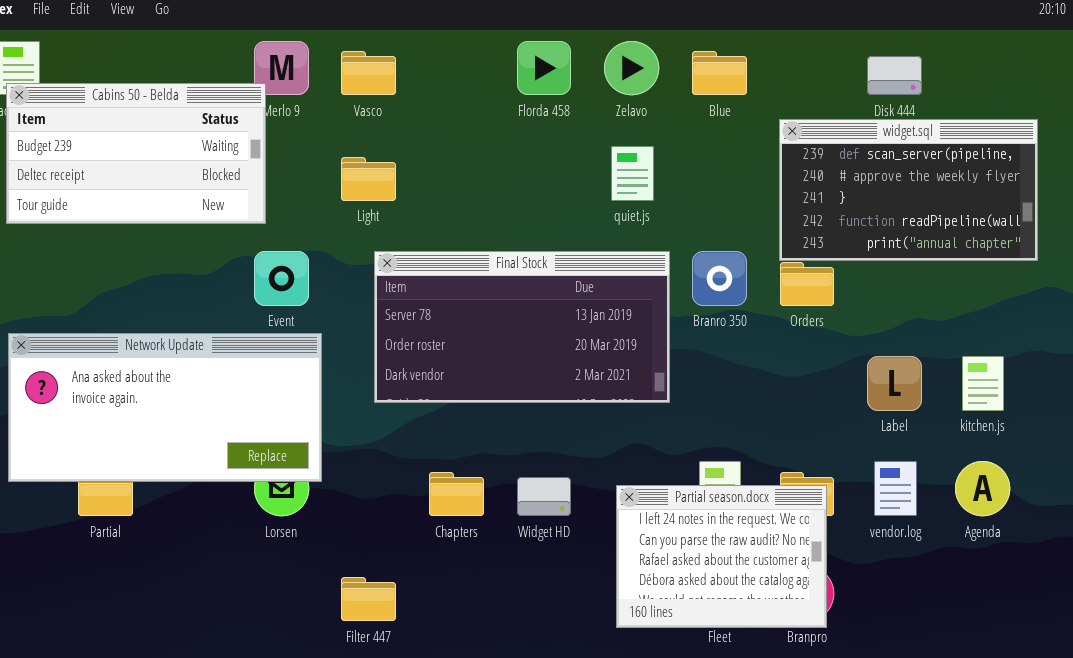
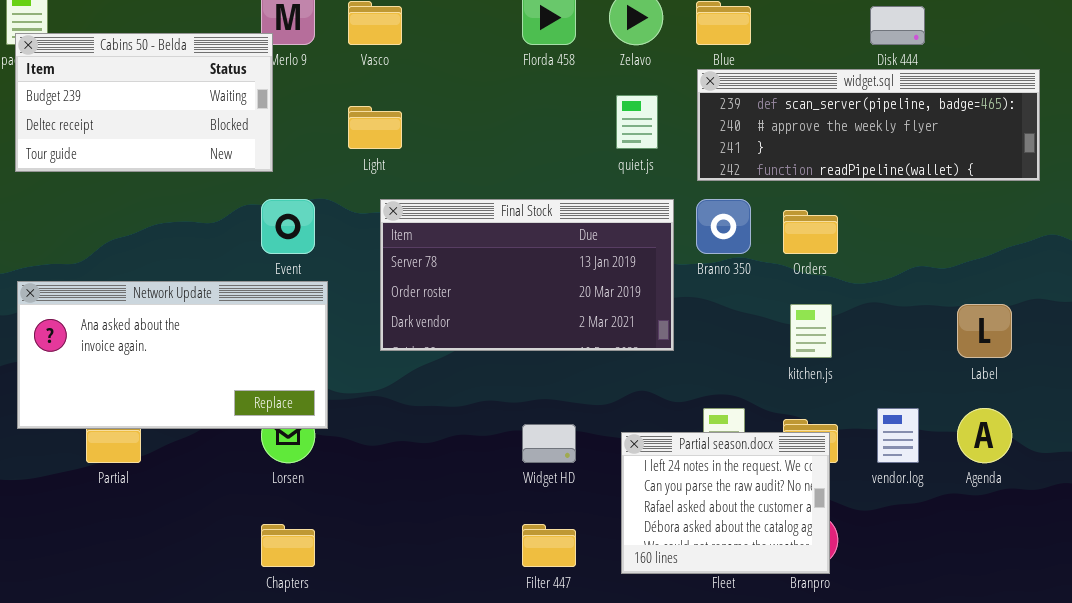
widget.sql: [779,119,1038,261] -> [697,69,1040,181], resized
Label: [867,356,922,411] -> [957,304,1012,358], moved
kitchen.js: [962,356,1004,411] -> [790,304,832,358], moved
Chapters: [429,472,484,516] -> [261,524,315,567], moved
Filter 447: [341,577,396,621] -> [522,524,576,567], moved

